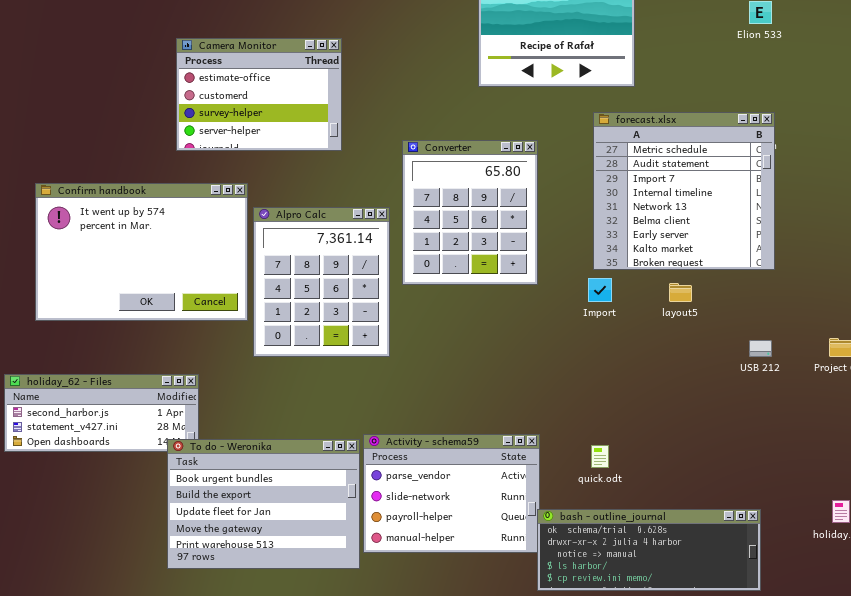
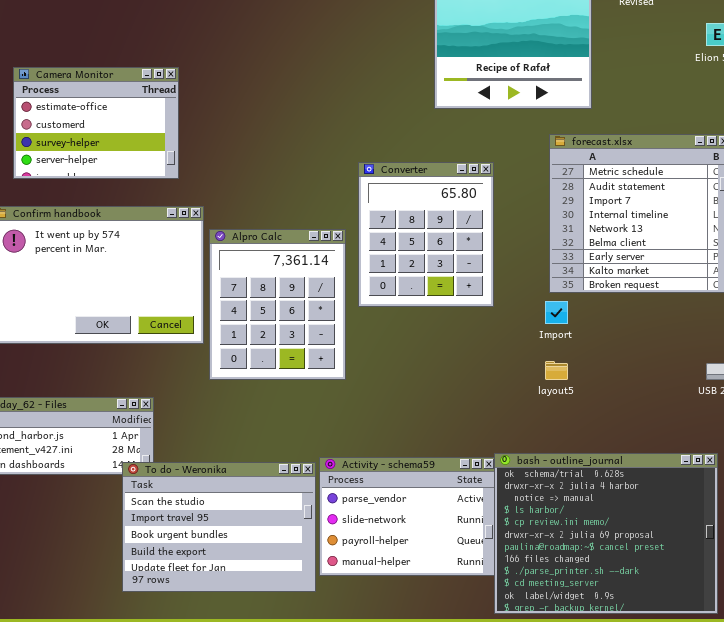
Camera Monitor: [176,38,342,151] -> [13,67,179,179], moved
layout5: [669,283,692,302] -> [545,361,568,380], moved
To do - Weronika: [167,439,360,569] -> [122,462,316,592], scrolled up 2 rows
bash - outline_journal: [537,509,761,591] -> [494,453,718,614], resized

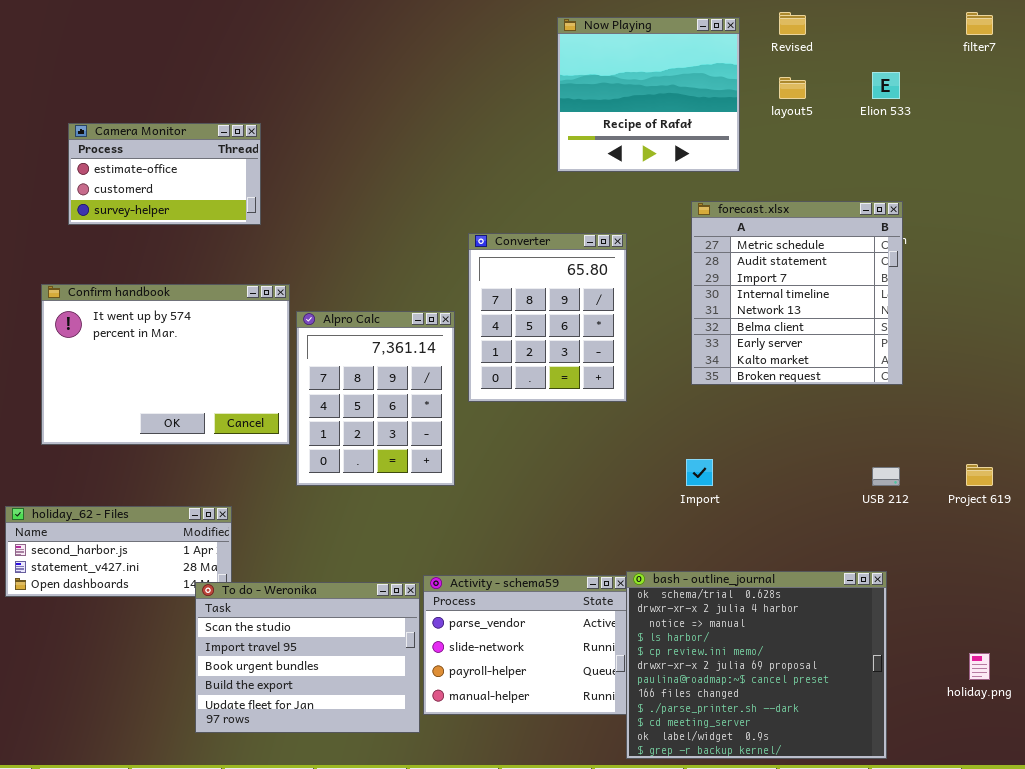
Camera Monitor: [13,67,179,179] -> [68,123,261,225], resized
Import: [545,301,568,324] -> [686,459,713,486], moved
layout5: [545,361,568,380] -> [779,77,806,99], moved

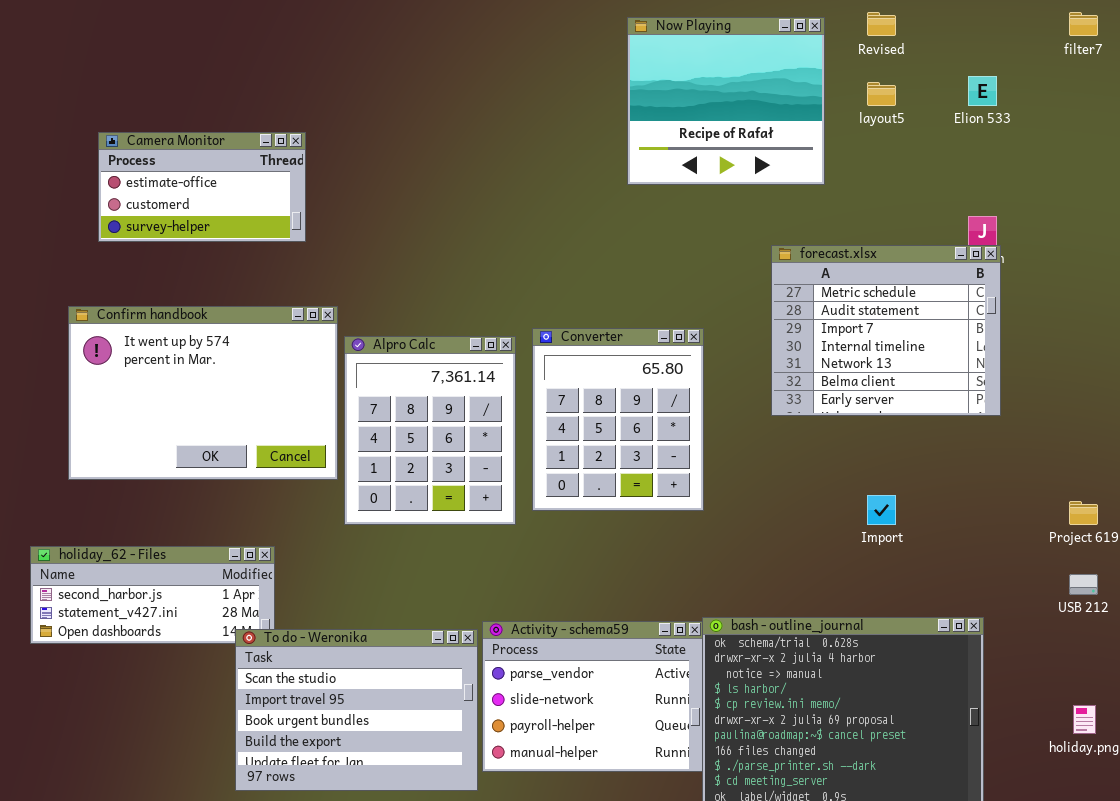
forecast.xlsx: [691,201,903,385] -> [771,245,1001,416], resized
Converter: [468,233,627,402] -> [532,328,704,511], moved
Import: [686,459,713,486] -> [867,495,896,525], moved
USB 212: [872,467,900,486] -> [1069,574,1098,595], moved

